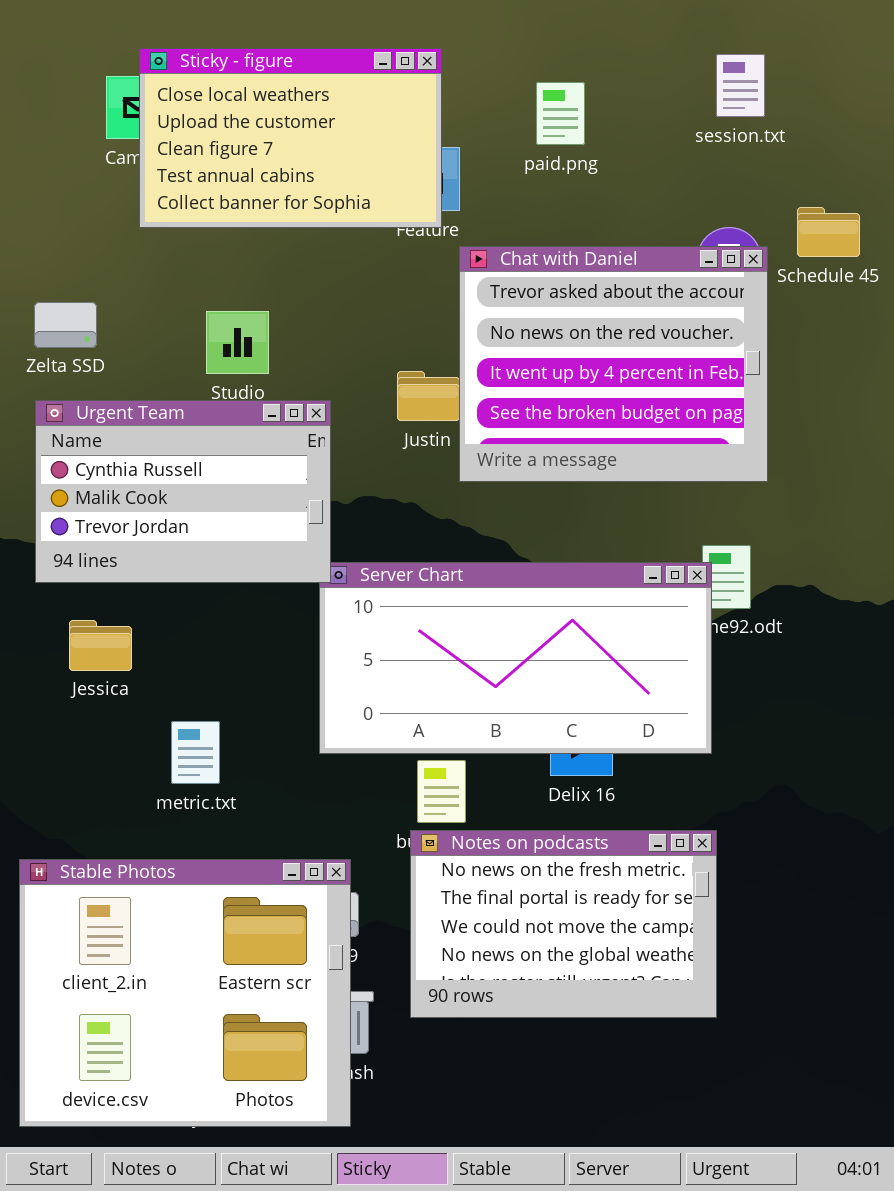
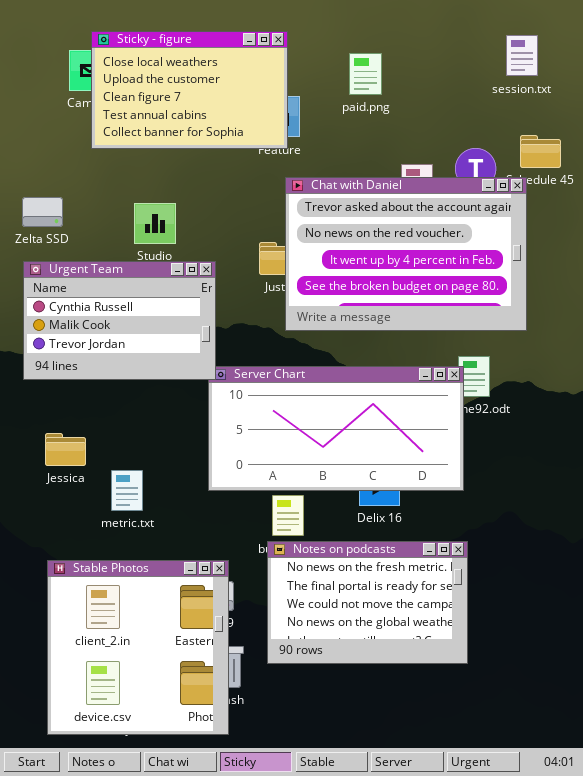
session.txt: [716,54,765,117] -> [506,35,538,76], moved
Chat with Daniel: [459,246,768,482] -> [285,177,527,331], moved, resized
Jessica: [69,620,132,671] -> [45,433,86,466], moved
Stable Photos: [19,859,351,1127] -> [47,560,229,735], resized

